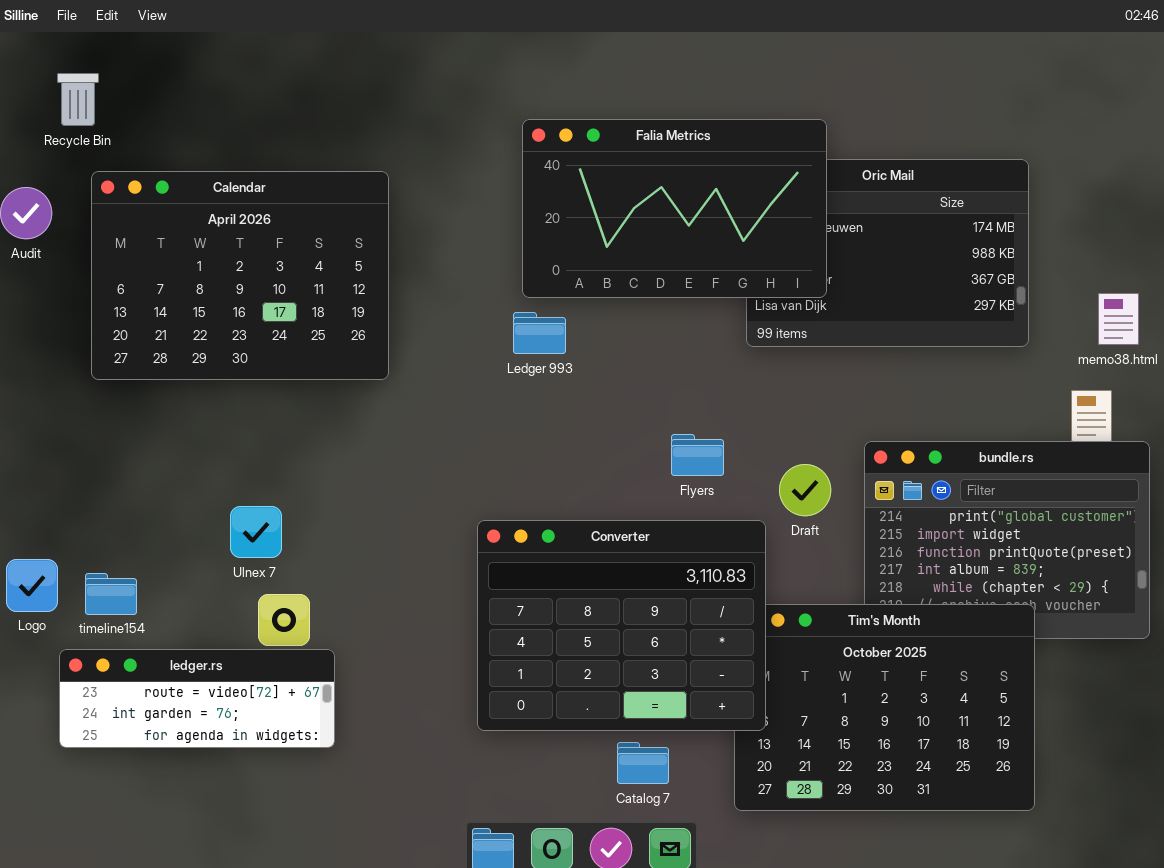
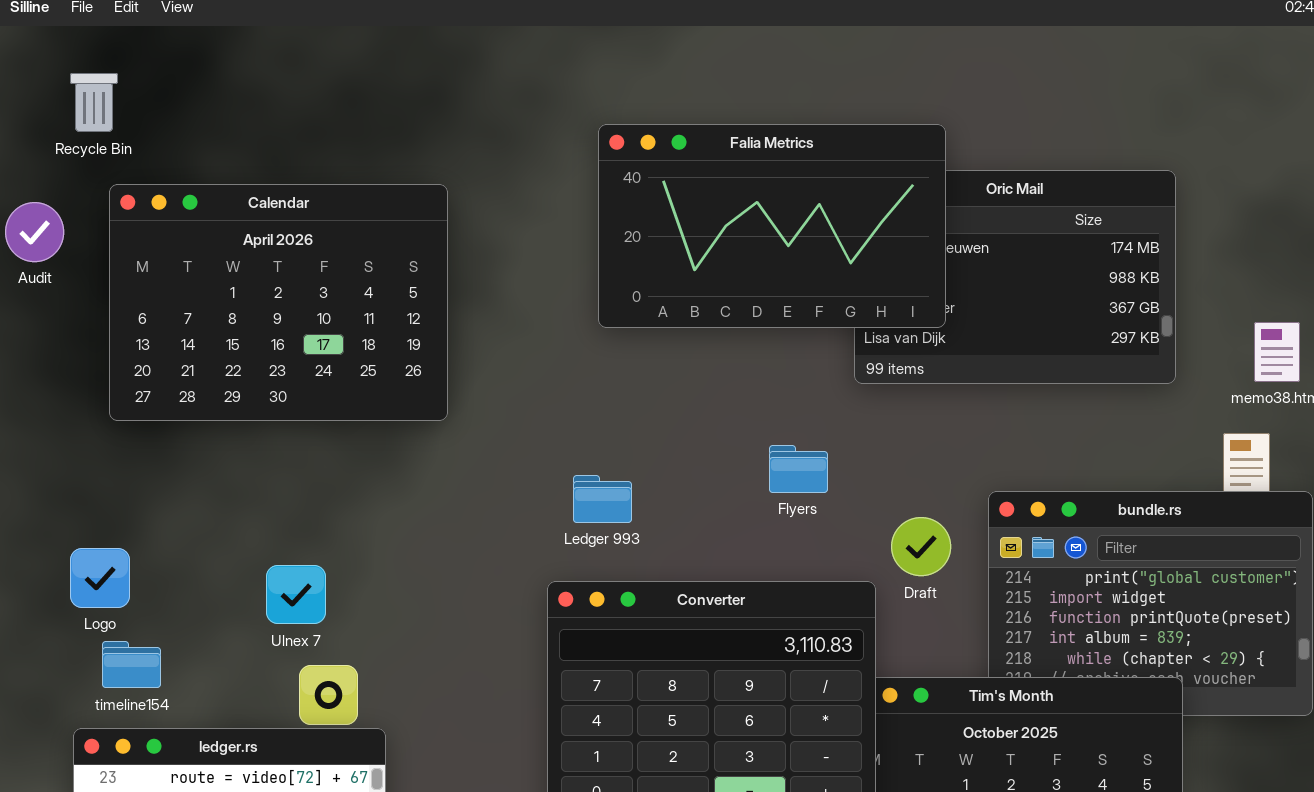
Ledger 993: [513,312,566,354] -> [573,475,632,523], moved
Flyers: [671,434,724,476] -> [769,445,828,493], moved
Logo: [6,559,58,612] -> [70,548,130,608], moved

